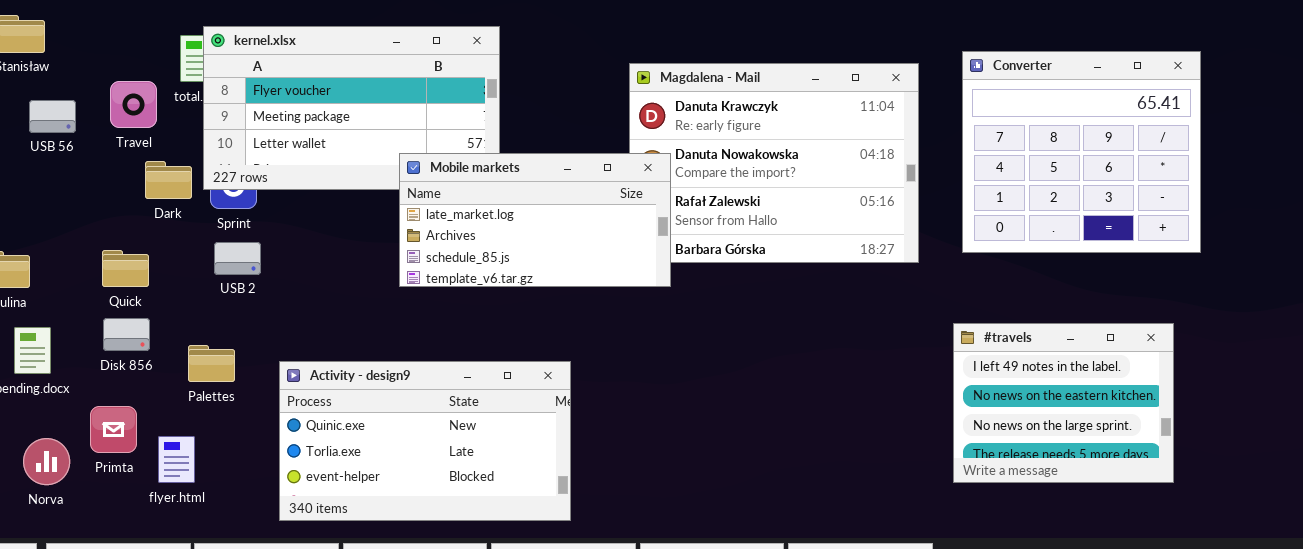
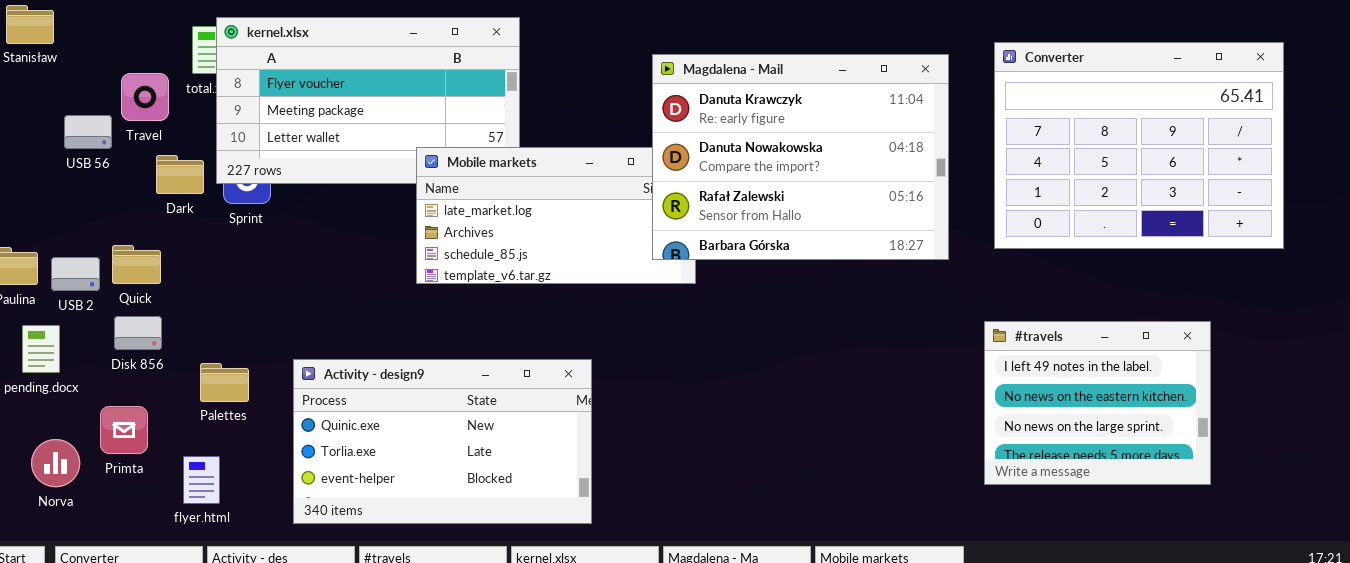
Converter: [962,51,1201,253] -> [994,42,1284,249], resized
Magdalena - Mail: [629,63,919,263] -> [652,54,949,260], raised
USB 56: [29,100,76,133] -> [64,115,112,149], moved
USB 2: [214,242,261,275] -> [51,257,100,291], moved
Palettes: [188,345,235,382] -> [200,363,249,402], moved
flyer.html: [158,436,195,483] -> [183,456,220,504], moved

